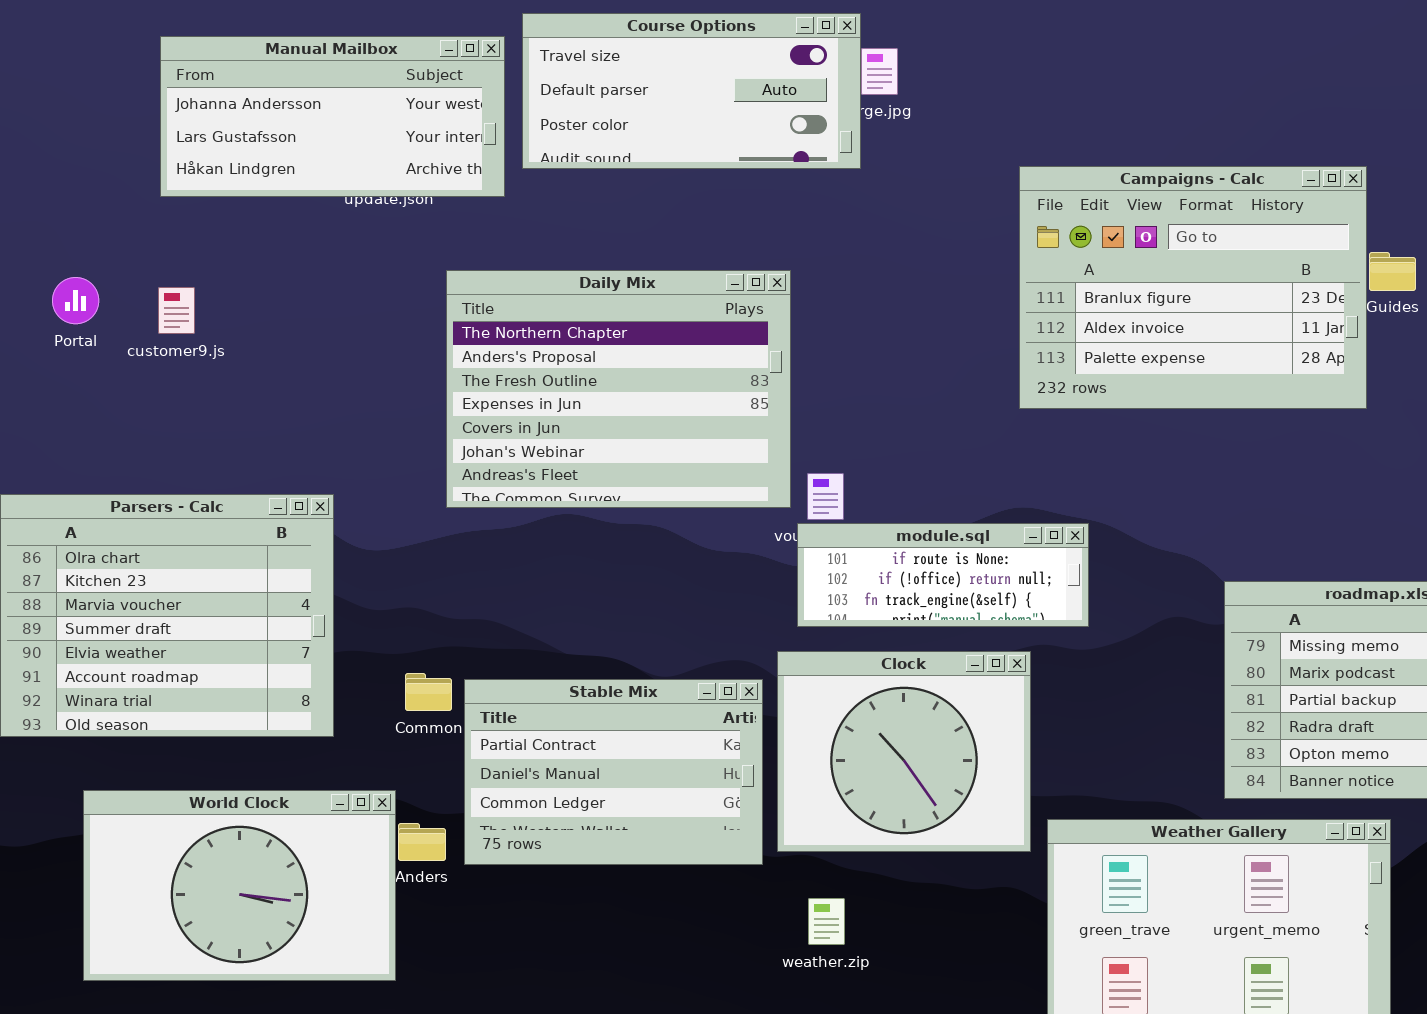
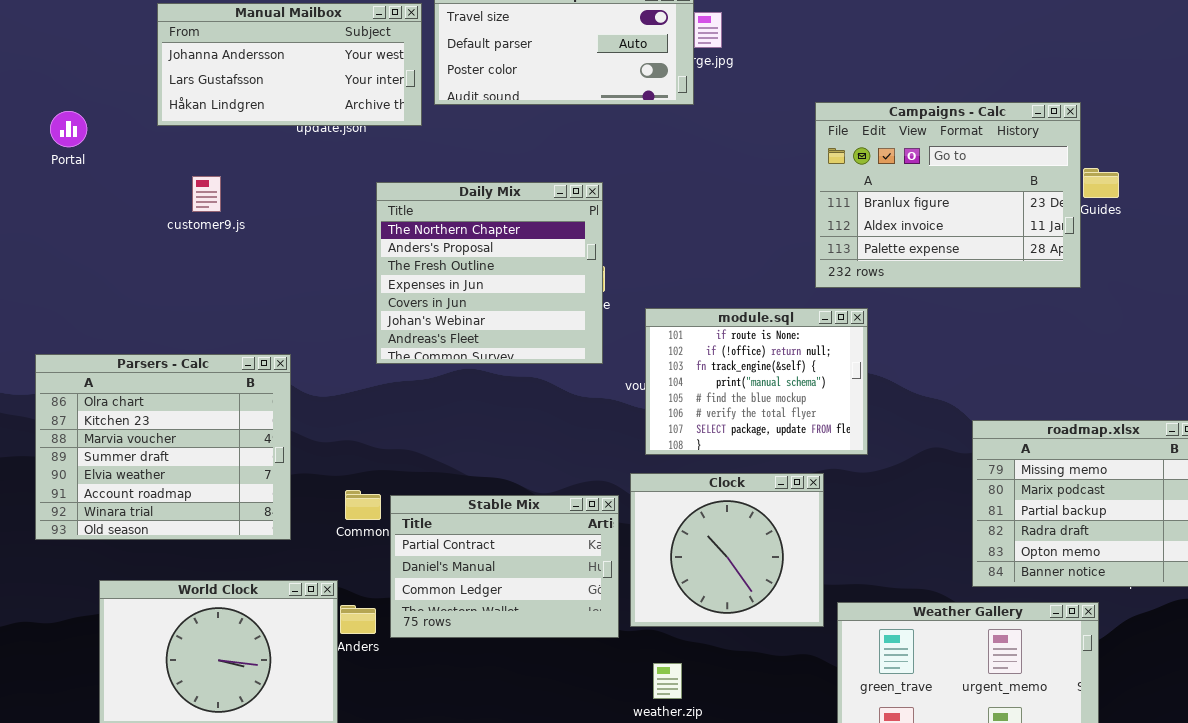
Daily Mix: [446,270,791,508] -> [376,182,603,364], resized
Portal: [52,277,99,324] -> [50,111,87,147], moved
customer9.js: [158,287,195,334] -> [192,176,221,212], moved
module.sql: [797,523,1089,627] -> [645,308,868,455], resized

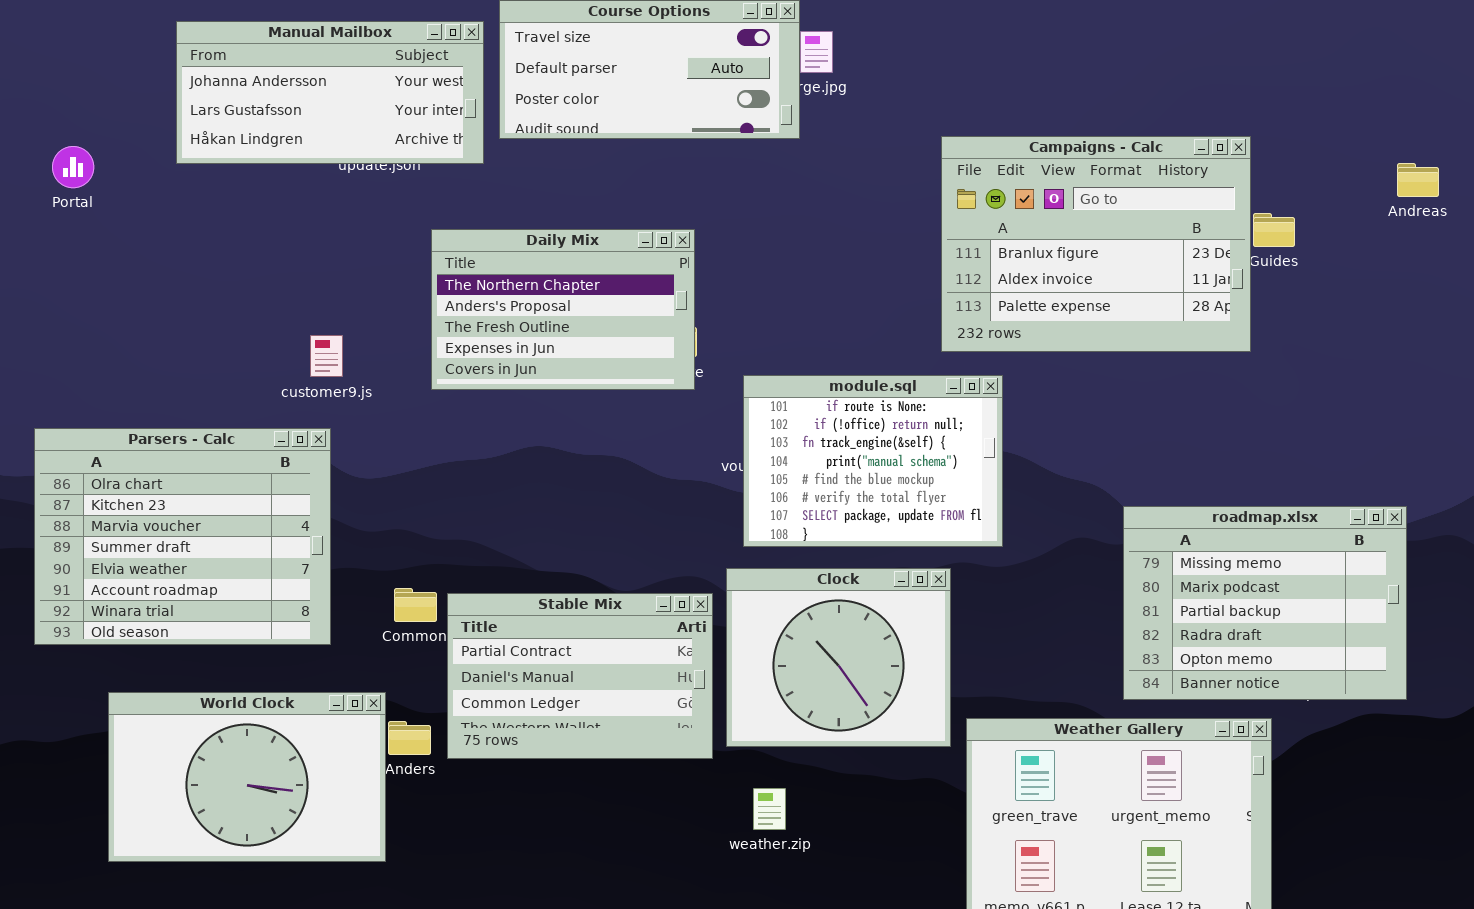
customer9.js: [192,176,221,212] -> [310,335,343,377], moved
Daily Mix: [376,182,603,364] -> [431,229,695,390], resized

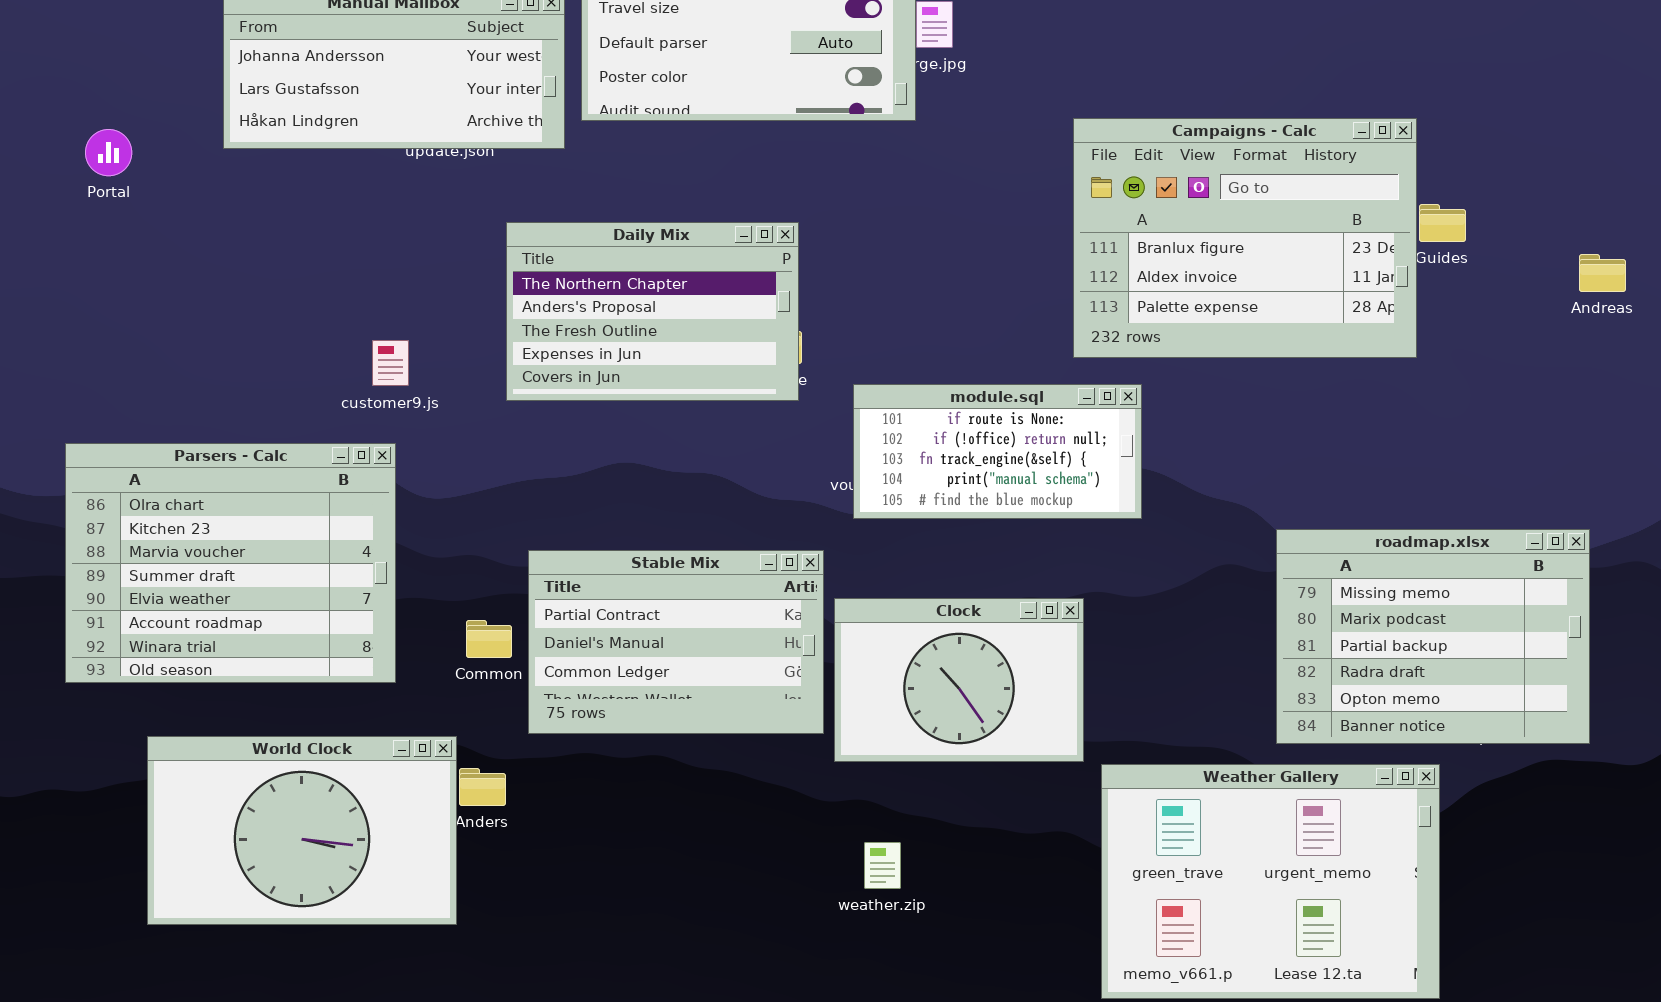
Andreas: [1397,163,1439,197] -> [1579,254,1626,292], moved
module.sql: [743,375,1003,547] -> [853,384,1142,519], resized
Clock: [726,568,951,747] -> [834,598,1084,762], resized
Stable Mix: [447,593,713,759] -> [528,550,824,734], moved

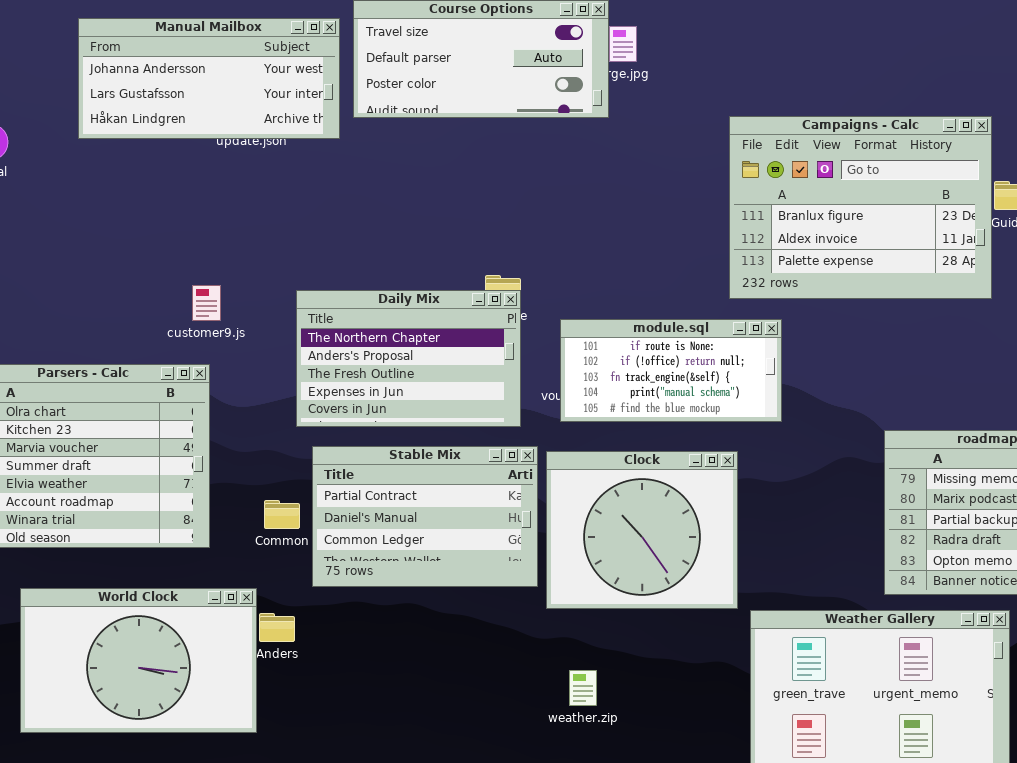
Daily Mix: [506,222,799,401] -> [296,290,521,427], moved
Clock: [834,598,1084,762] -> [546,451,738,609], resized

